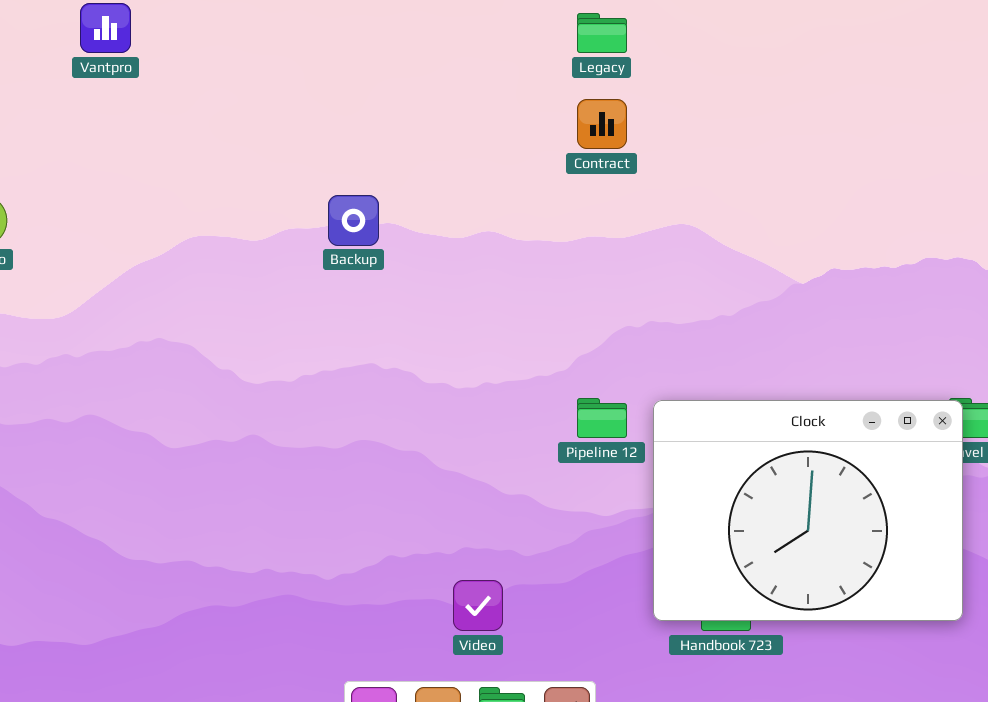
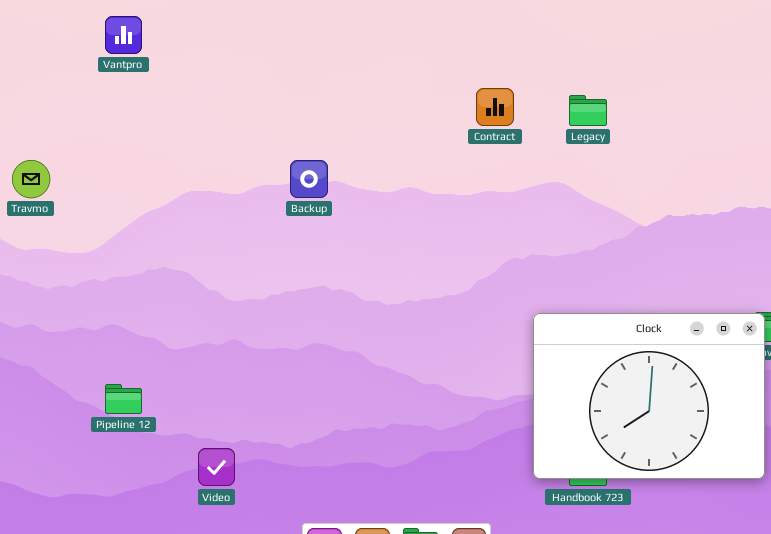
Legacy: [577,13,627,53] -> [569,95,607,126], moved
Pipeline 12: [577,398,627,438] -> [105,384,142,414], moved
Video: [453,580,503,631] -> [198,448,235,486], moved

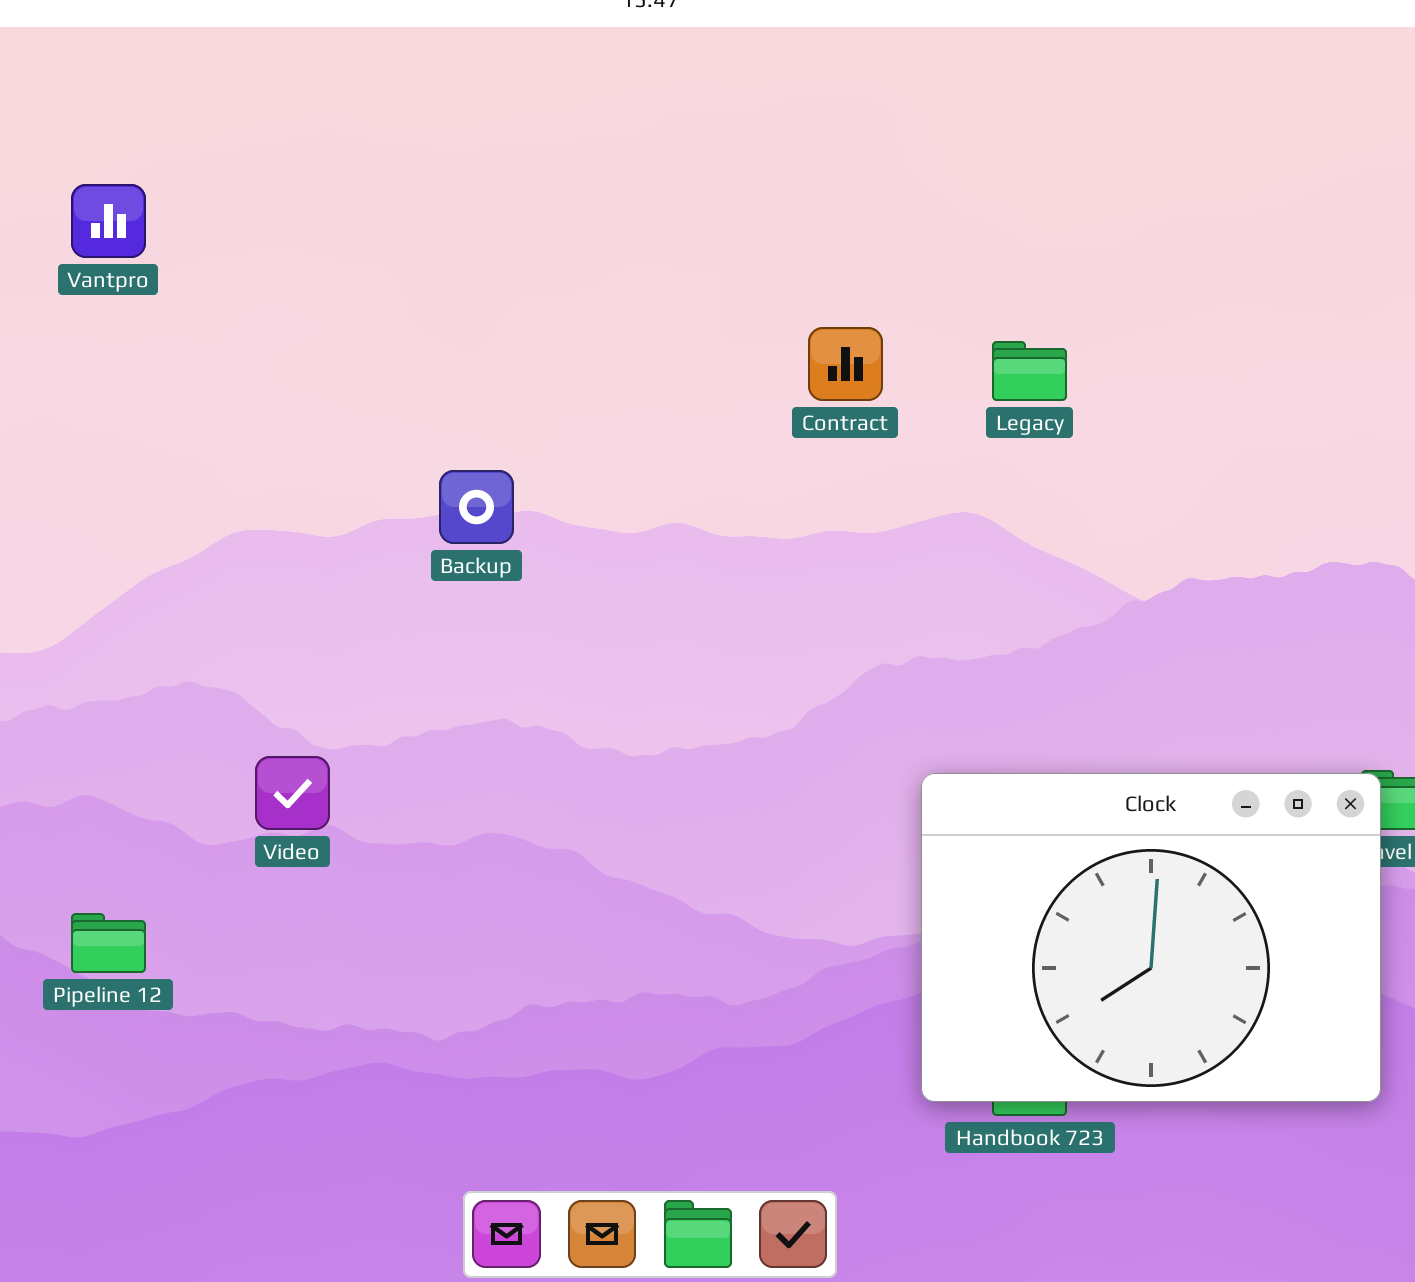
Video: [198,448,235,486] -> [255,756,330,830], moved

